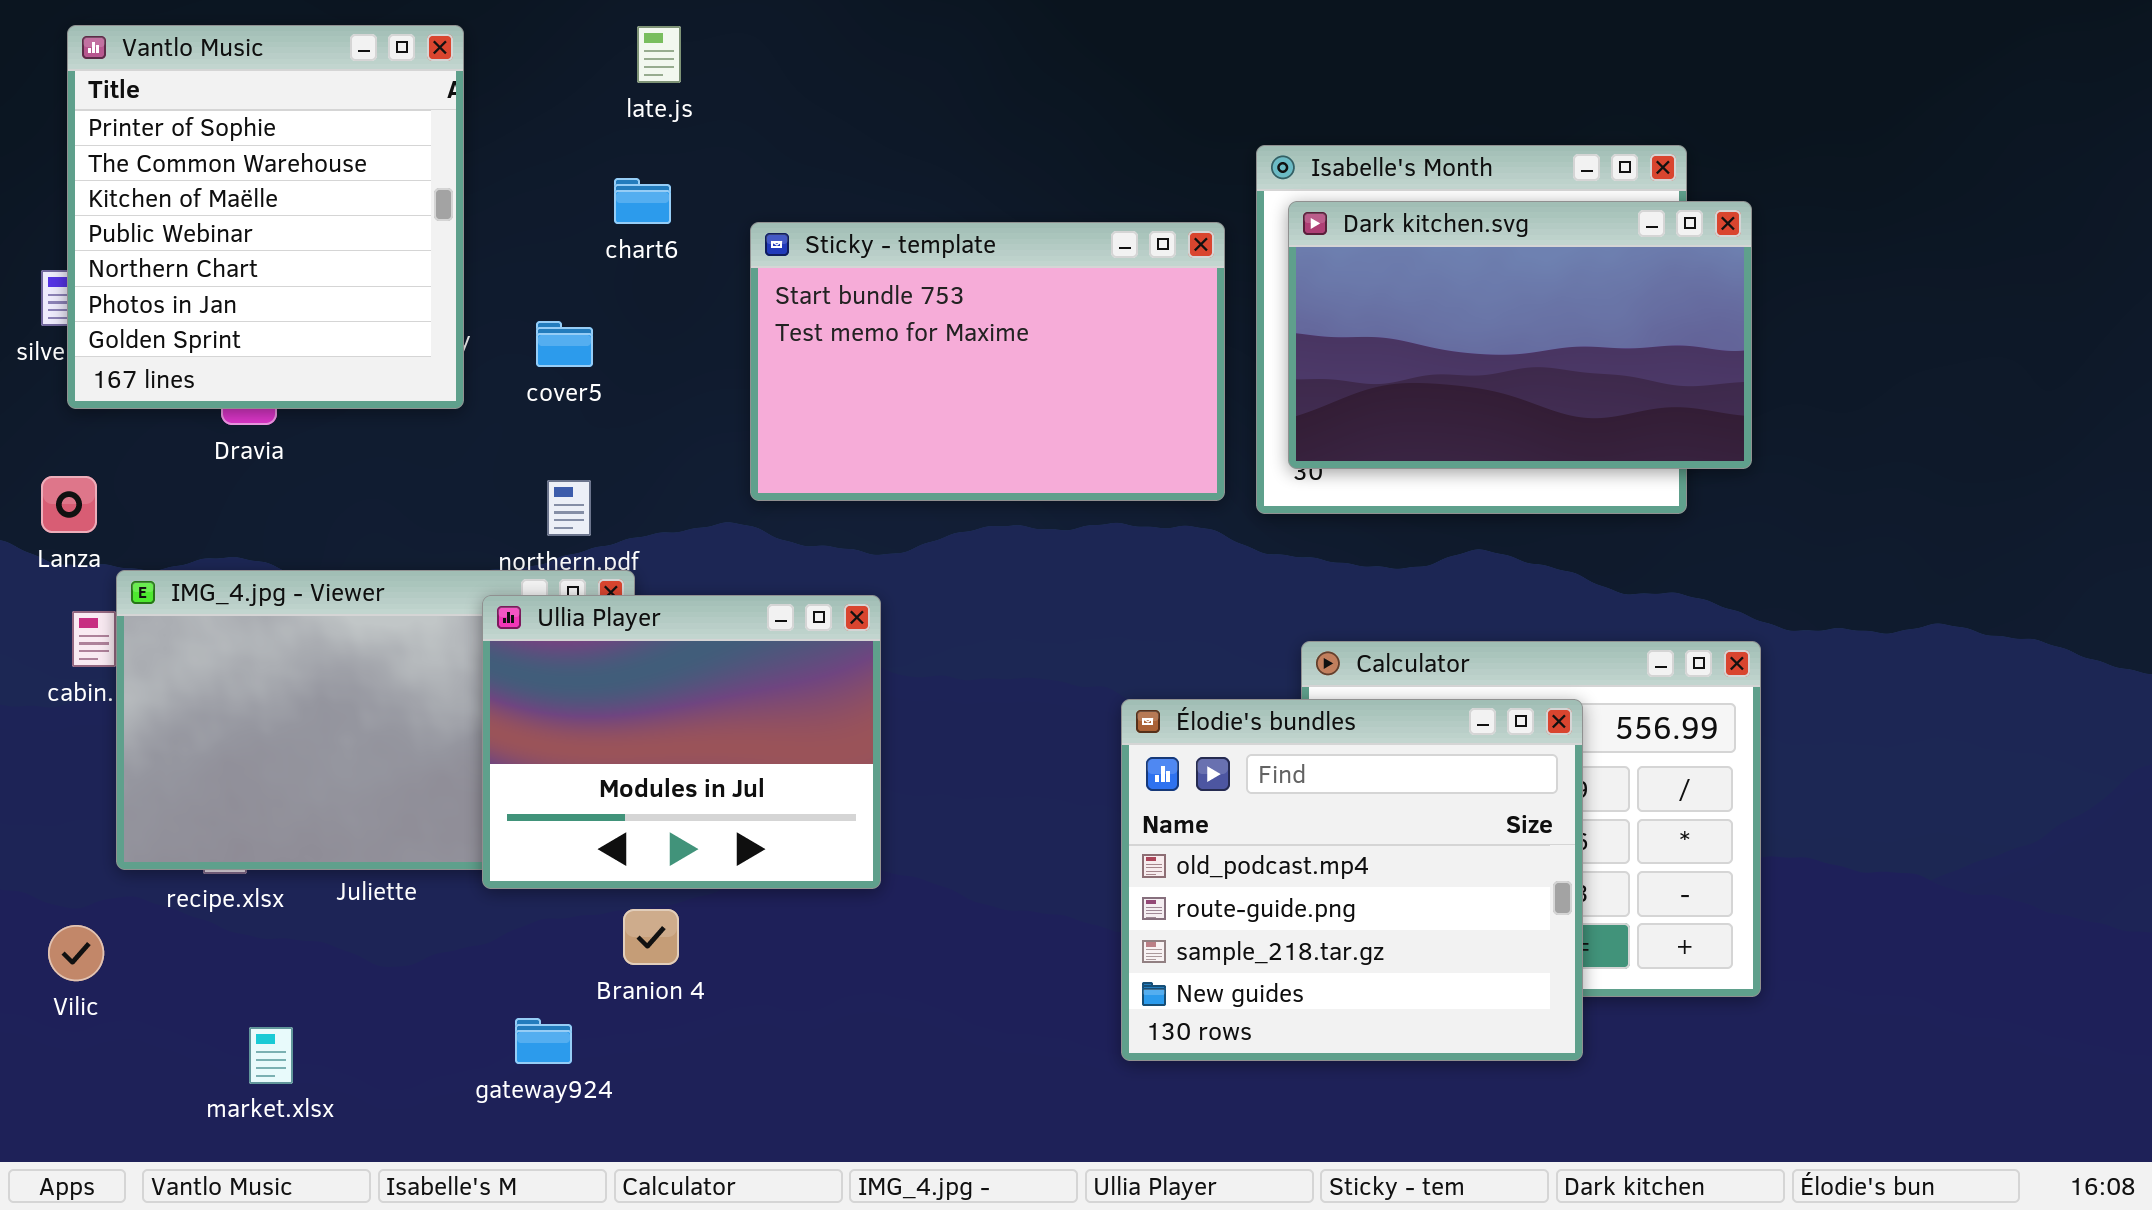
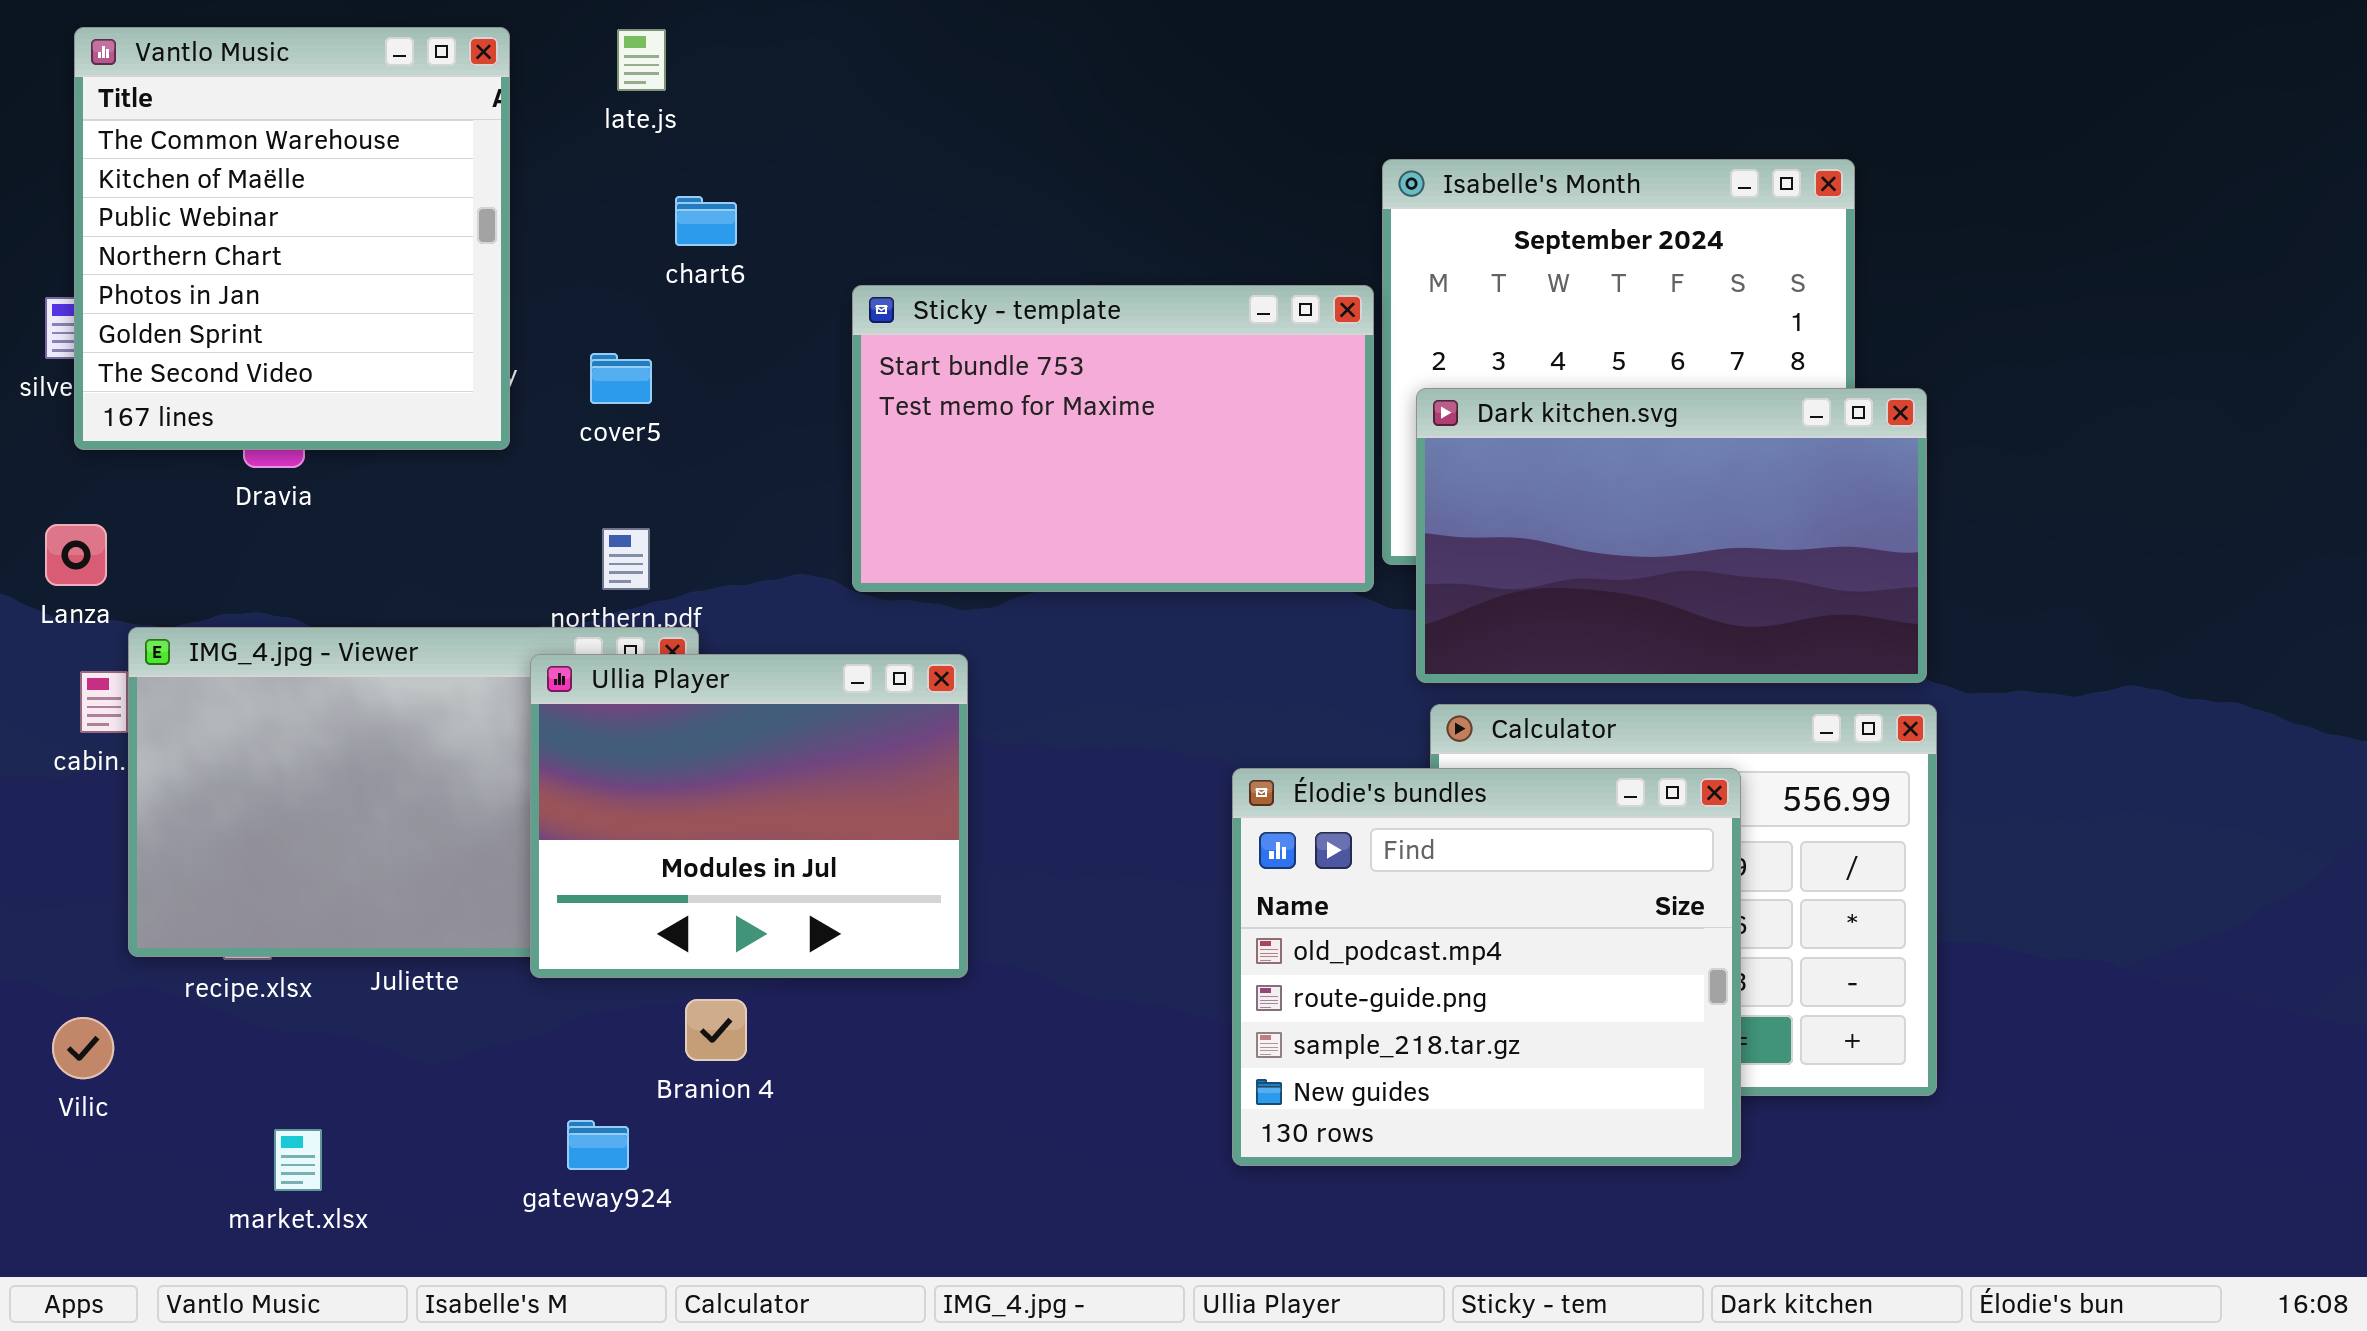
Vantlo Music: [67,25,464,409] -> [74,27,510,450], scrolled down 1 row
late.js: [637,26,681,83] -> [617,29,666,91], moved
Dark kitchen.svg: [1288,201,1752,469] -> [1416,388,1927,683], moved
Sticky - template: [750,222,1225,501] -> [852,285,1374,592], moved

